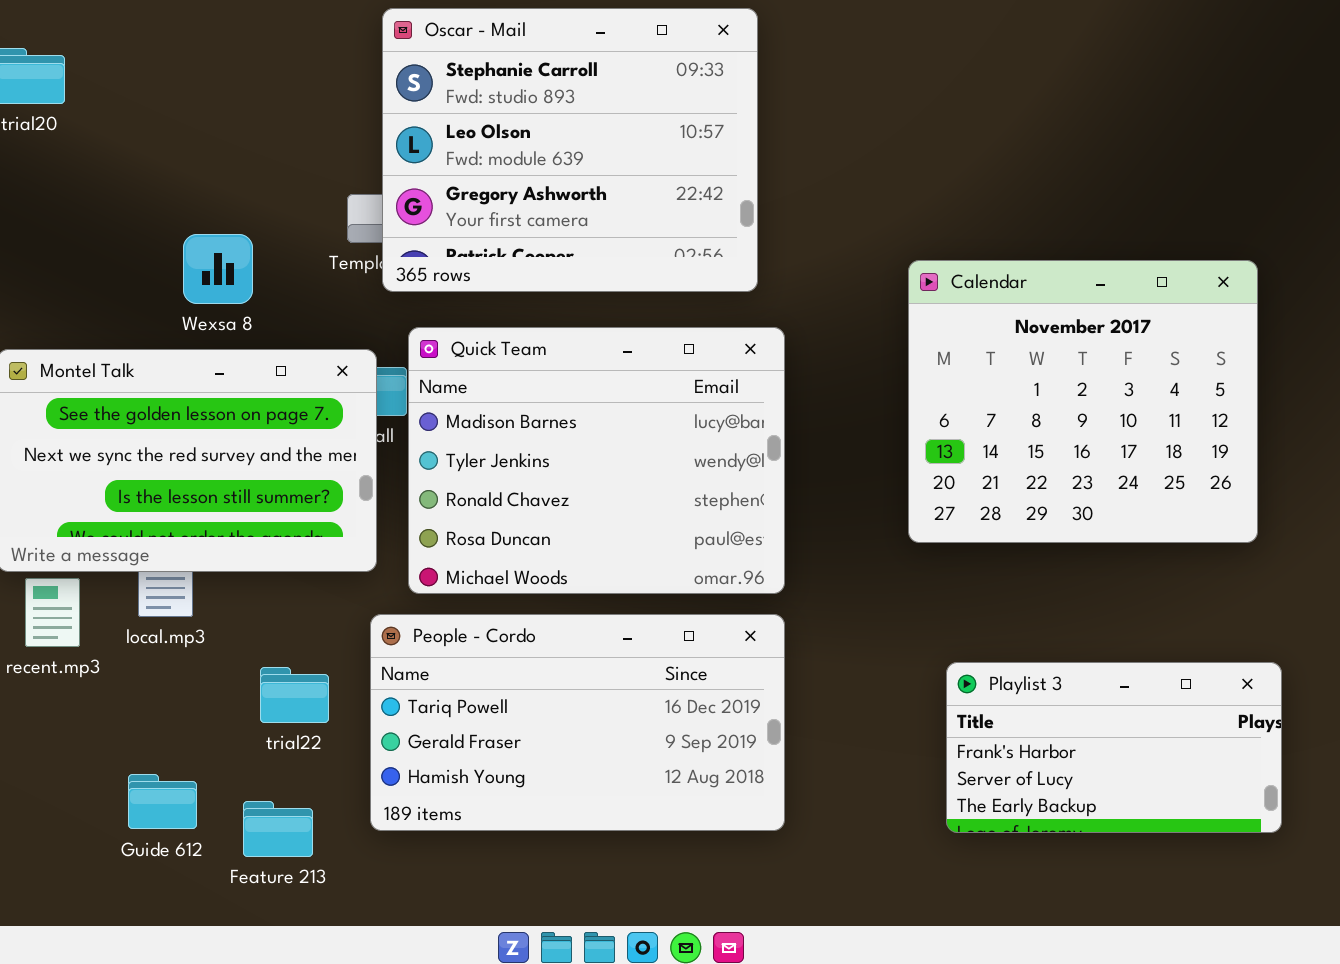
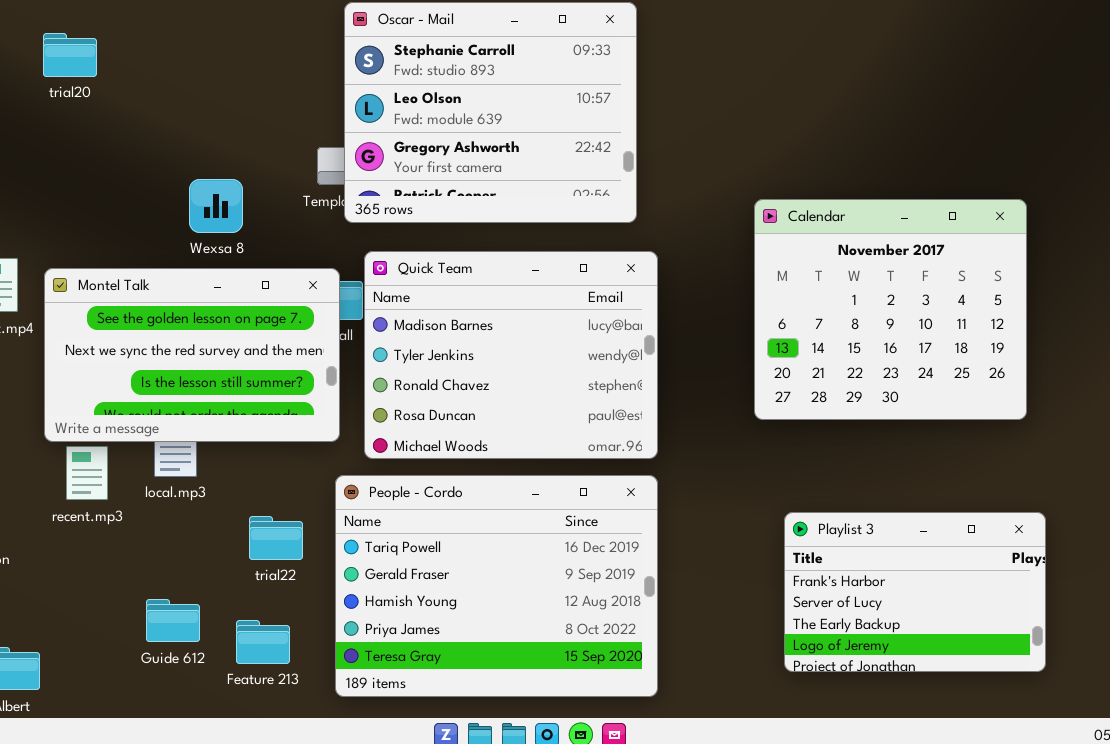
People - Cordo: [370,614,785,831] -> [335,475,658,697], resized
Playlist 3: [946,662,1282,833] -> [784,512,1046,672], resized

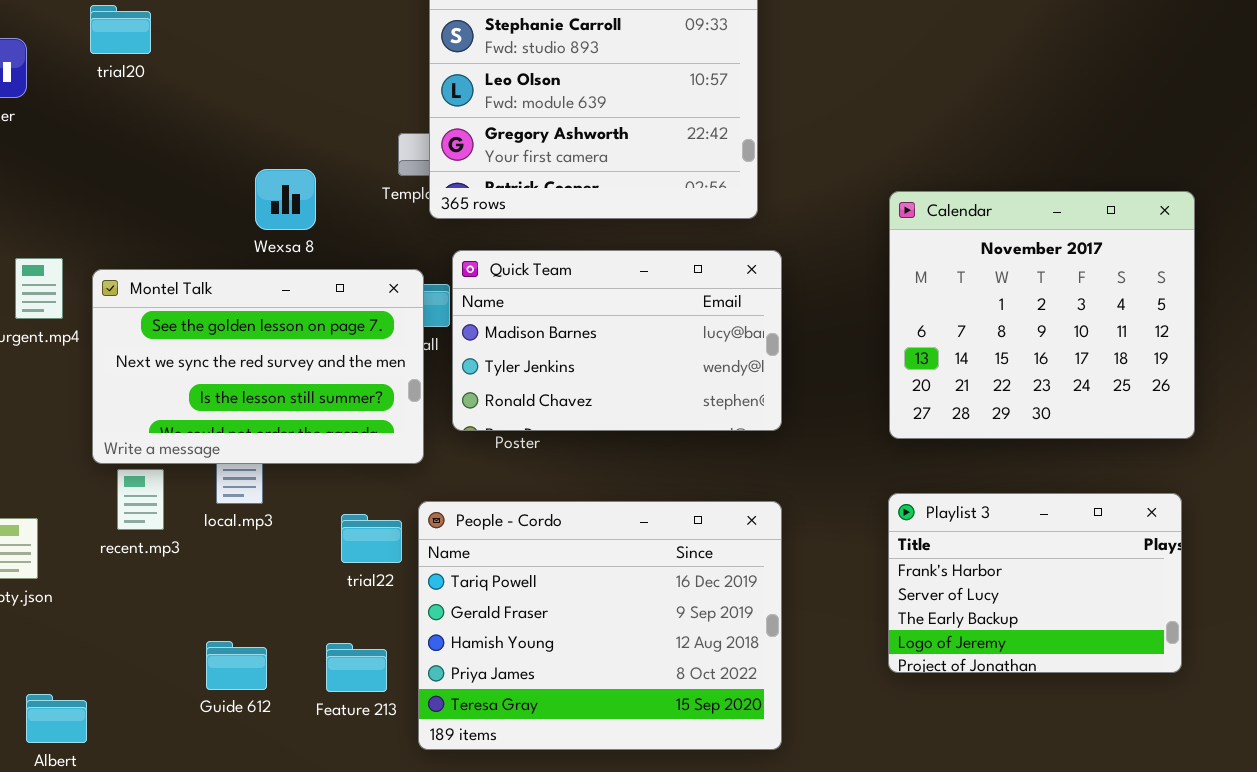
Quick Team: [364,251,658,459] -> [452,250,782,431], resized
Playlist 3: [784,512,1046,672] -> [888,493,1182,673], moved
trial22: [249,516,303,560] -> [341,514,402,563], moved
Feature 213: [236,620,290,664] -> [326,643,387,692], moved

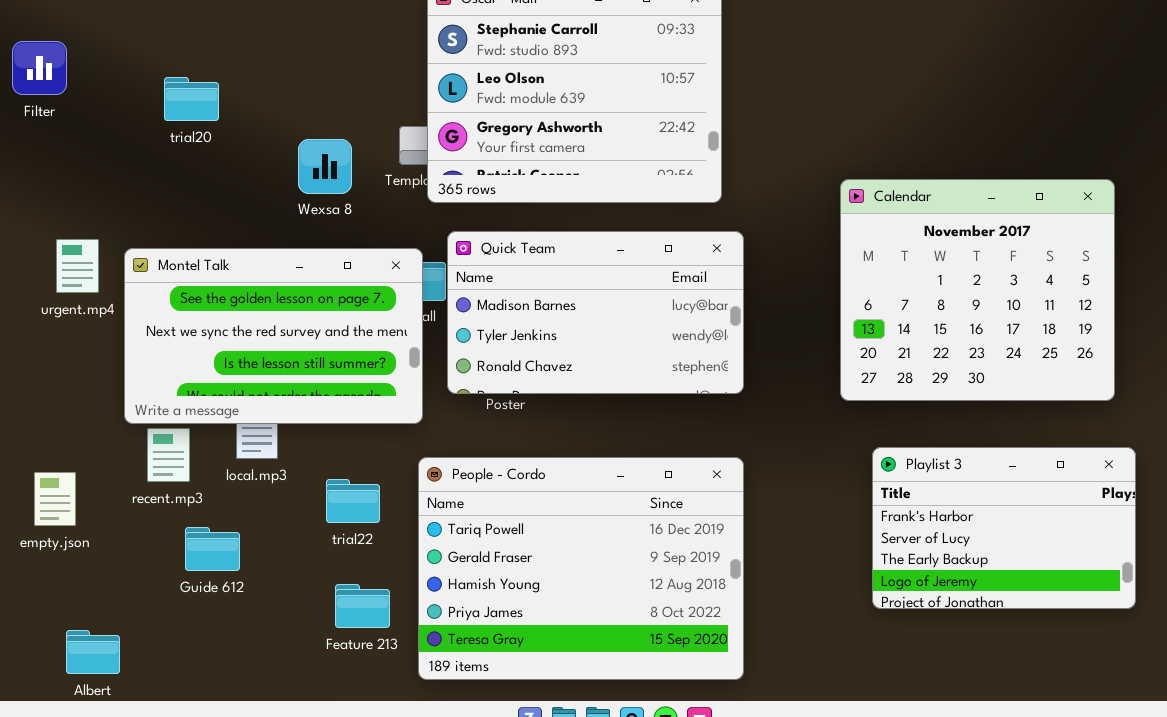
trial20: [90,5,151,54] -> [164,77,219,121], moved
Wexsa 8: [255,169,316,230] -> [298,139,352,194], moved
Playlist 3: [888,493,1182,673] -> [872,447,1136,609], moved
trial22: [341,514,402,563] -> [326,479,380,523], moved
Guide 612: [206,641,267,690] -> [185,527,240,571], moved

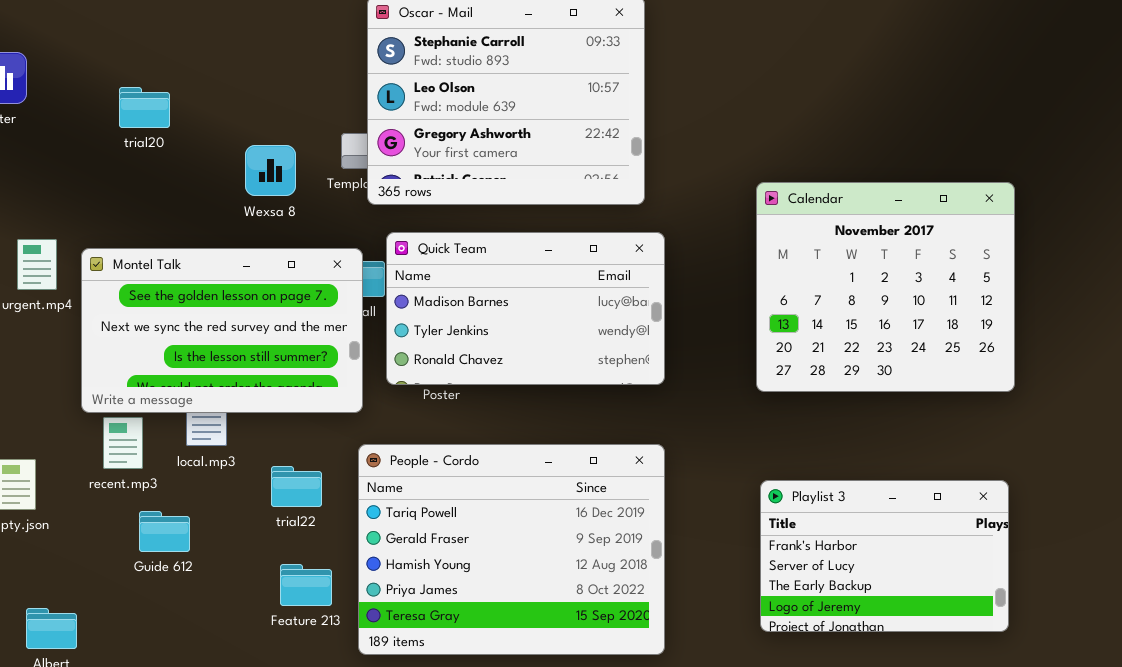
Playlist 3: [872,447,1136,609] -> [760,480,1009,632], moved

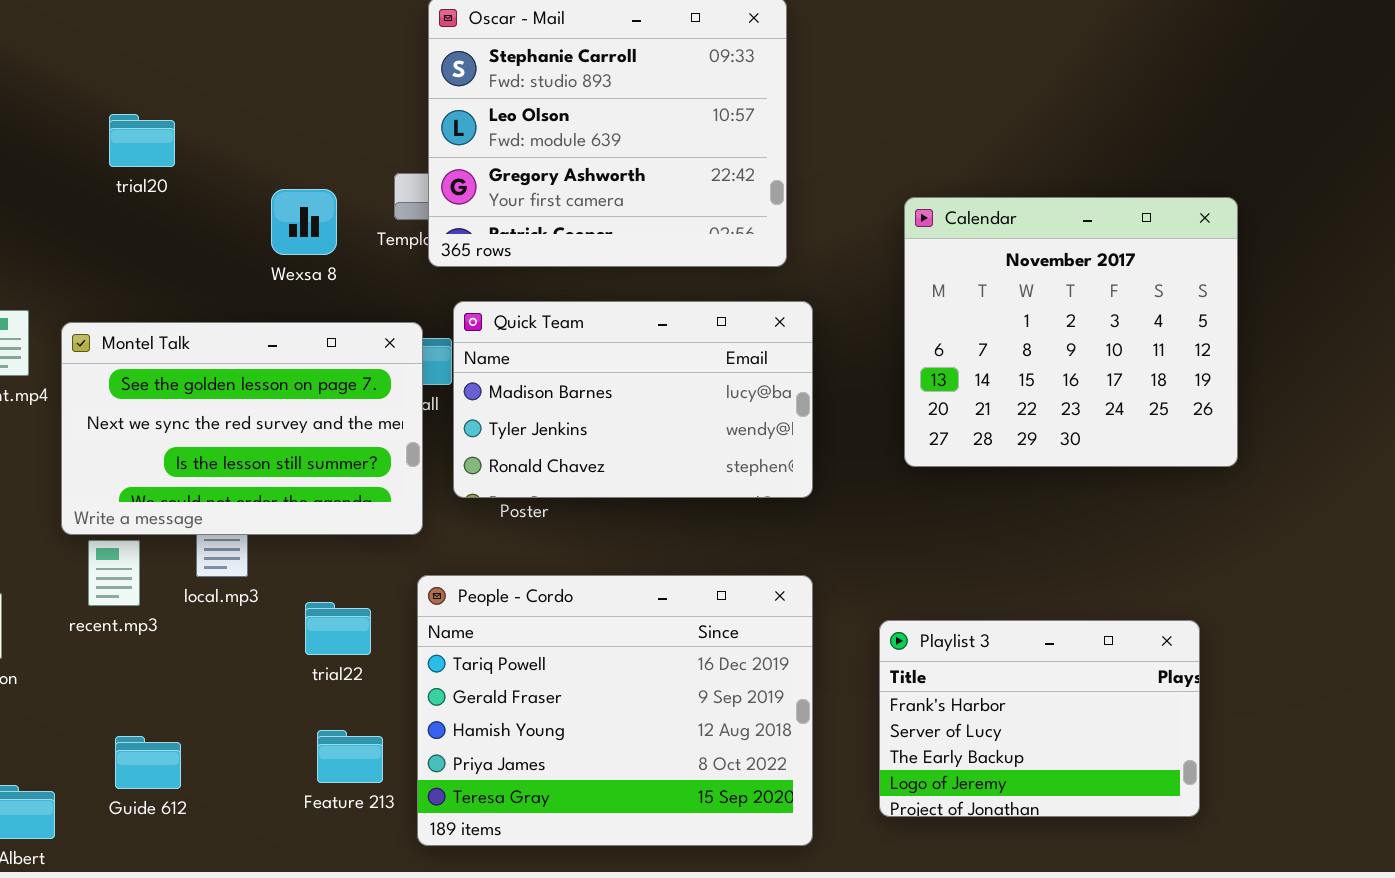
Calendar: [756,182,1015,392] -> [904,197,1238,467], moved
Playlist 3: [760,480,1009,632] -> [879,620,1200,817], moved
Guide 612: [139,511,190,552] -> [115,736,181,789], moved

